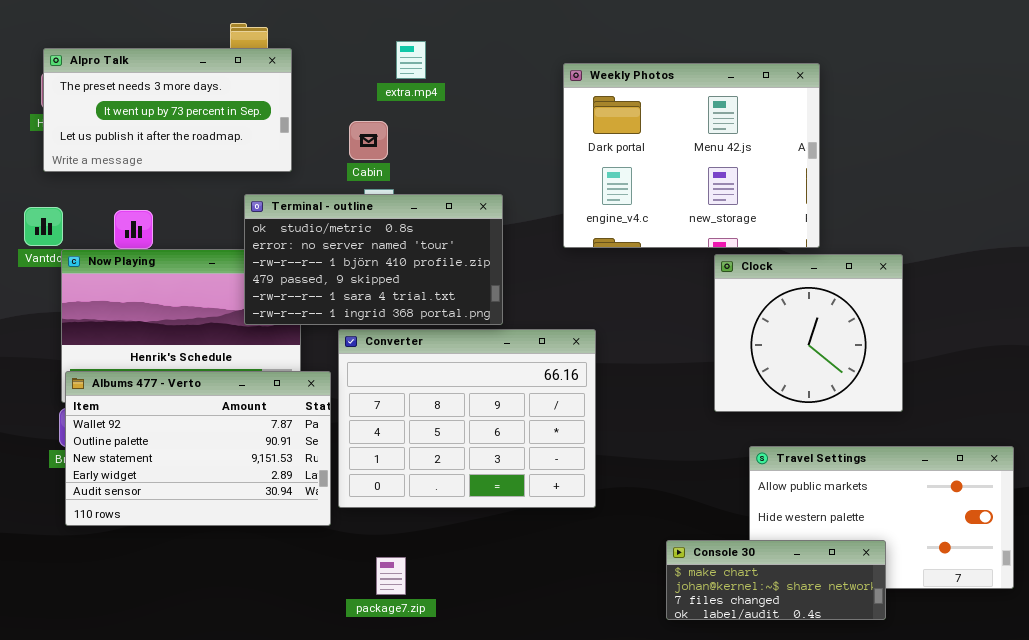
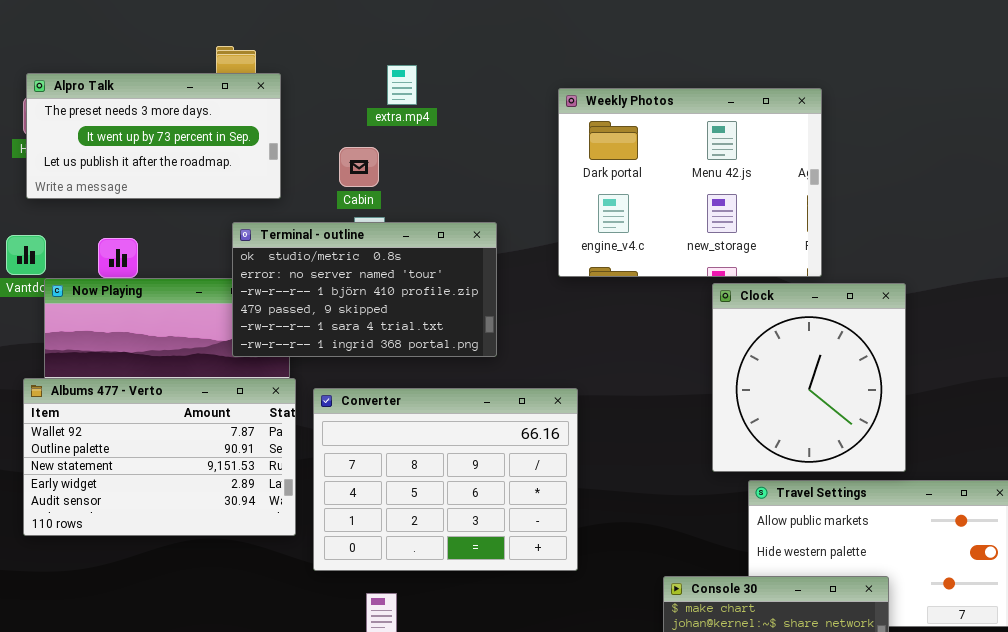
Clock: [714,254,903,412] -> [712,283,906,472], resized
Converter: [338,329,596,508] -> [313,388,578,571], moved
Albums 477 - Verto: [65,371,331,526] -> [23,378,296,536], moved

